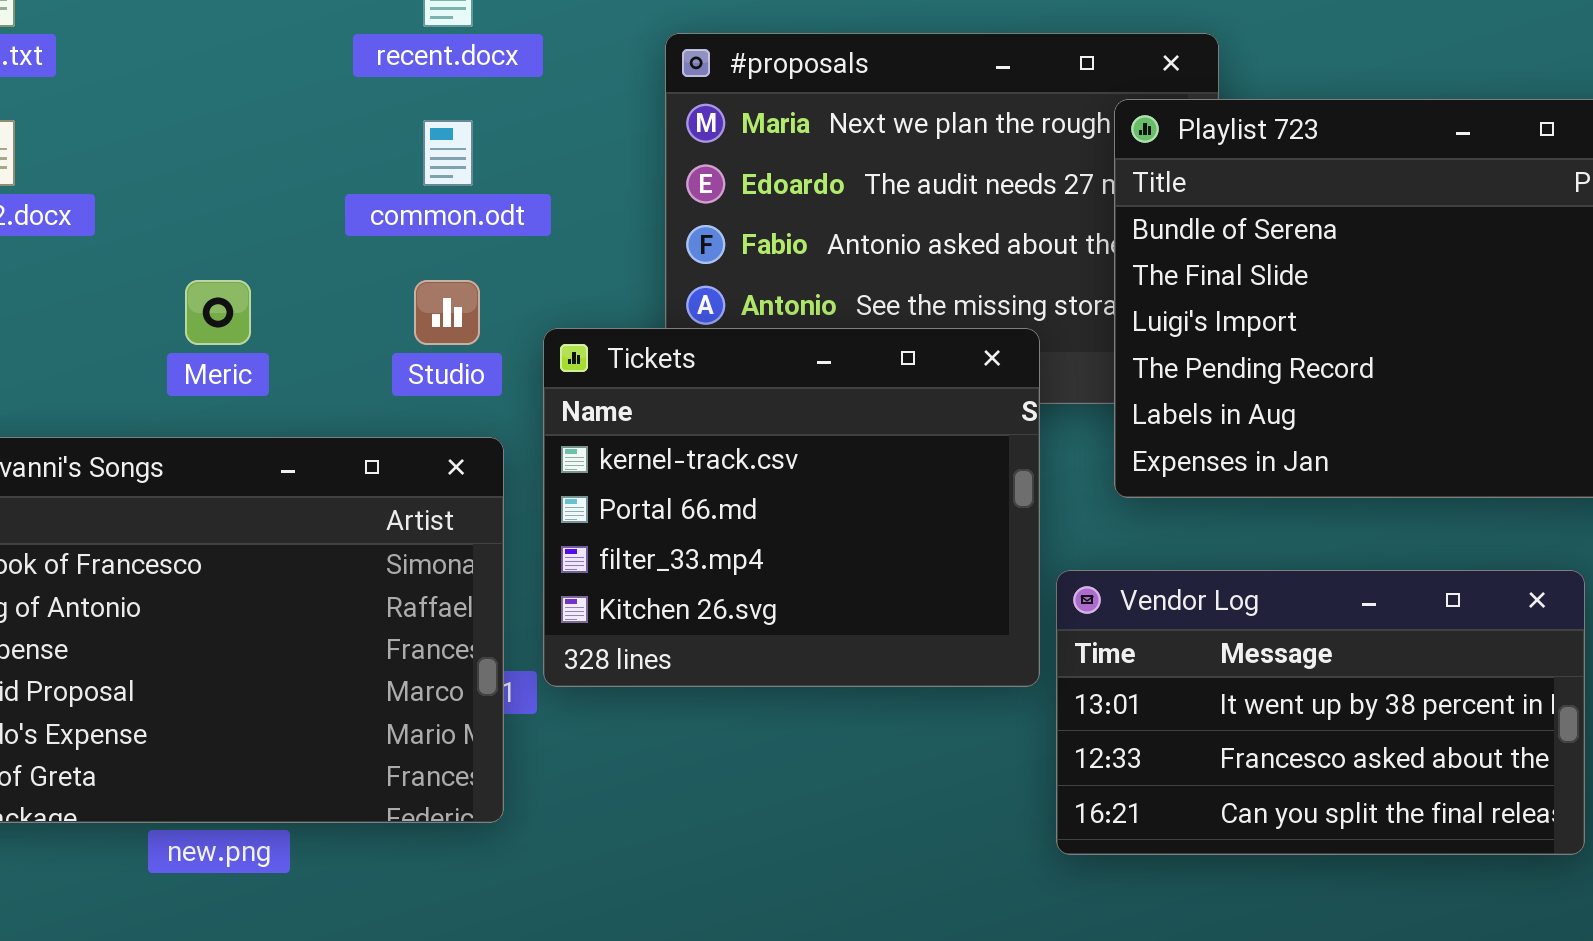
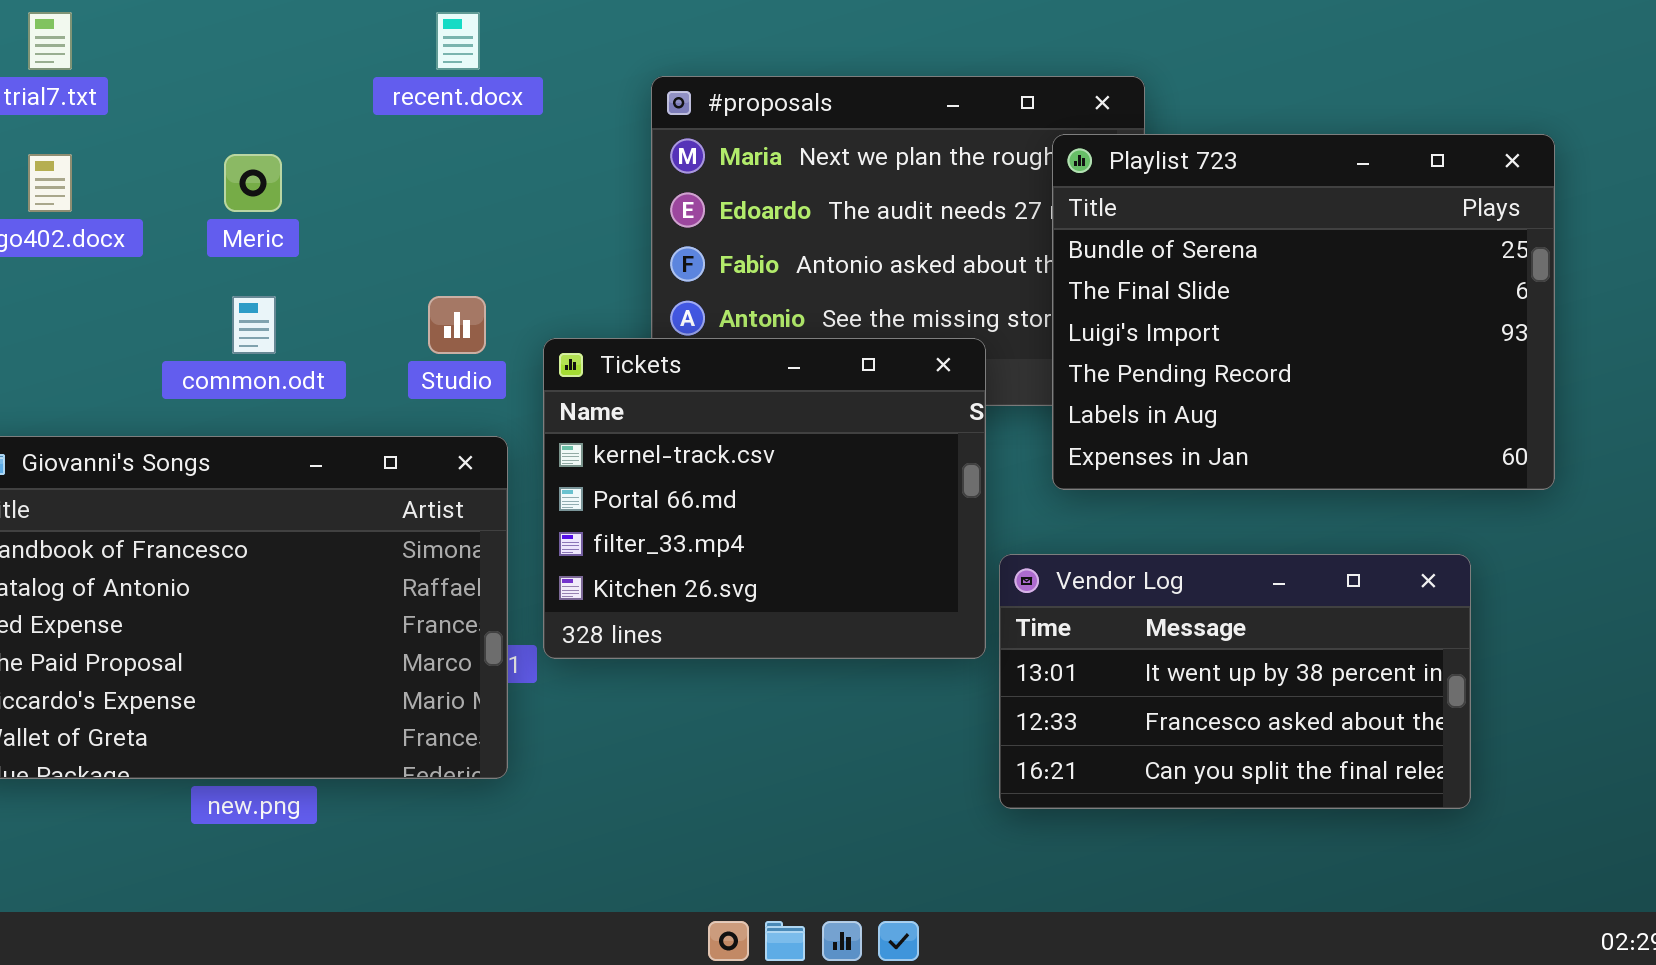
common.odt: [423,120,473,186] -> [232,296,276,354], moved
Meric: [185,280,251,345] -> [224,154,282,212], moved

